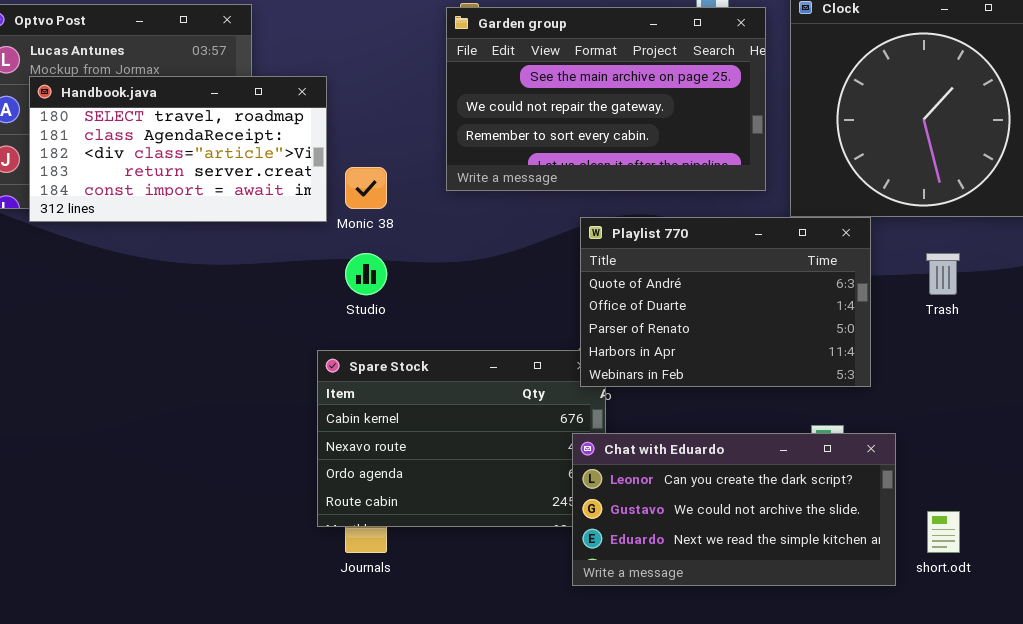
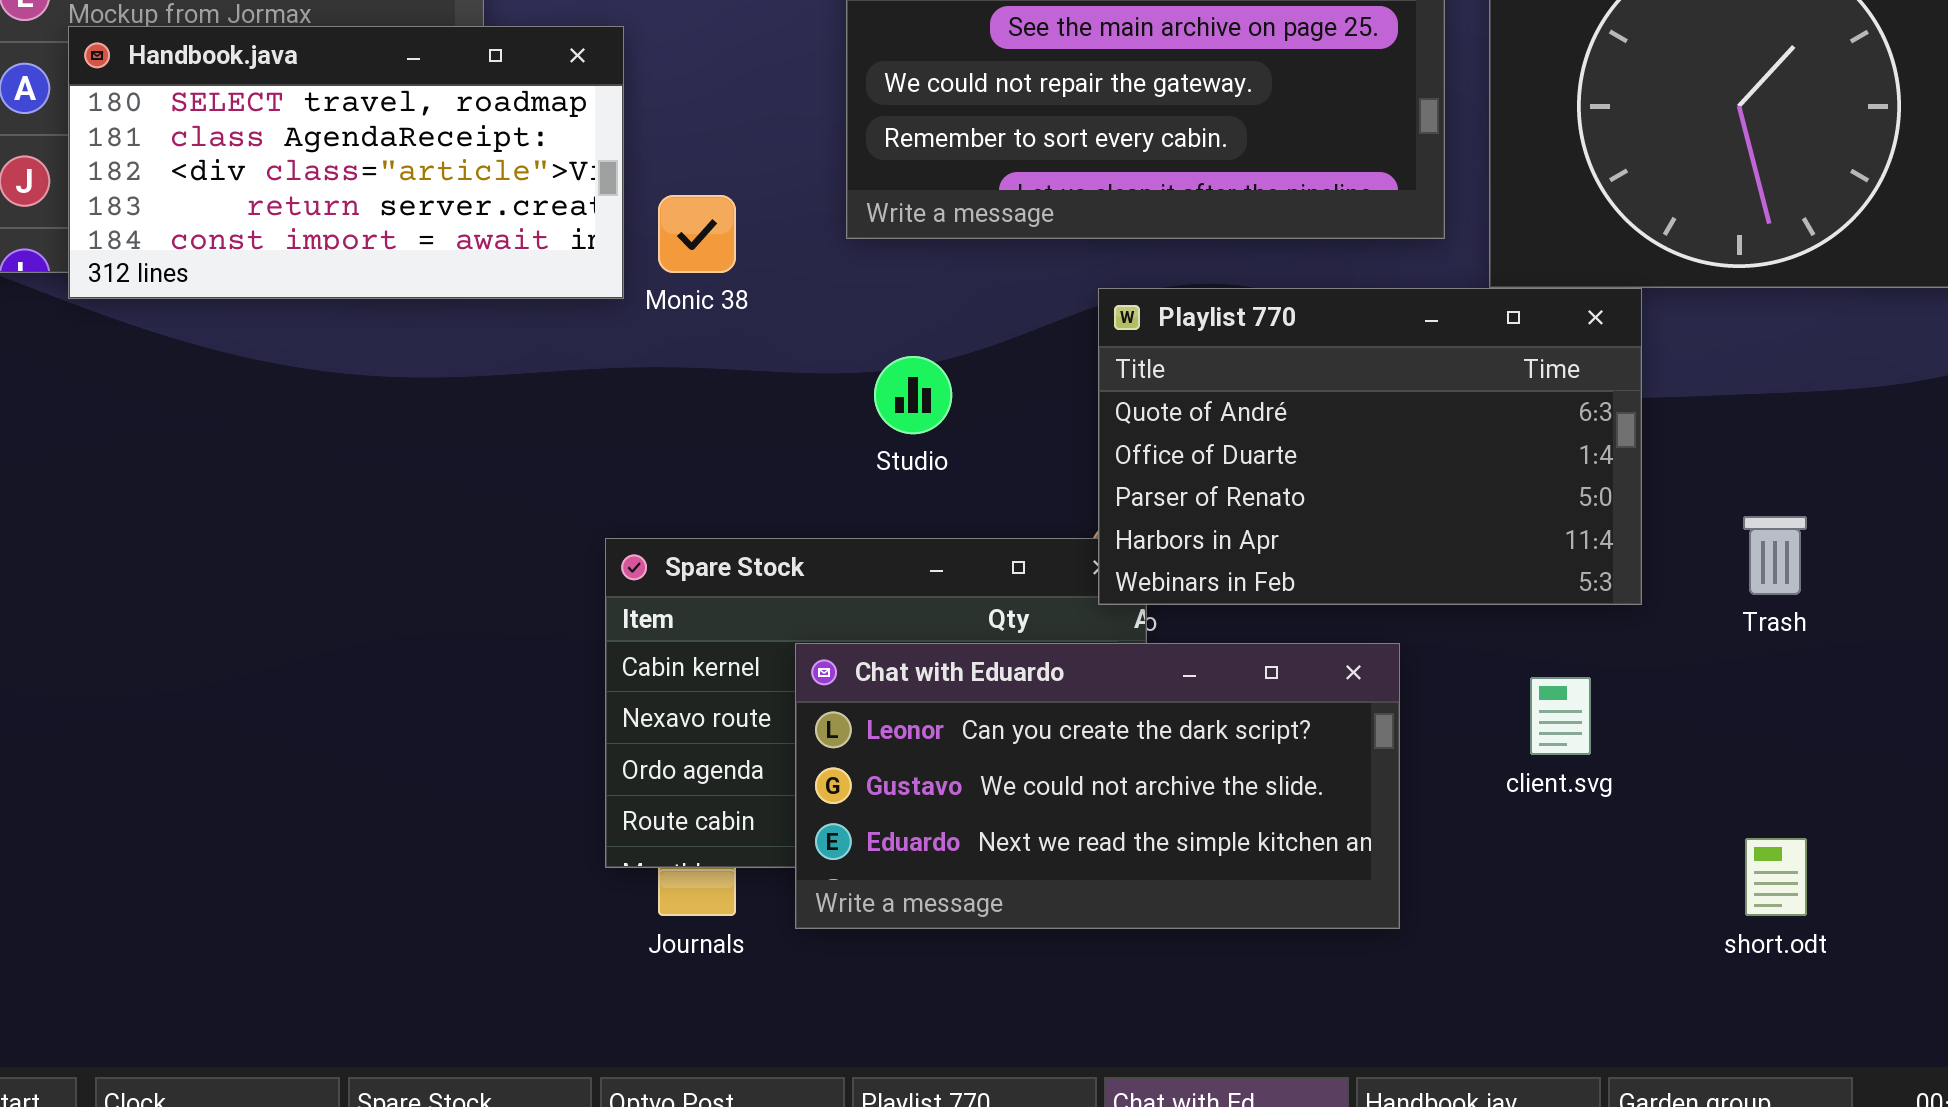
Studio: [345,253,387,295] -> [874,356,952,434], moved
Trash: [926,253,960,295] -> [1743,516,1807,595], moved
Chat with Eduardo: [572,433,896,586] -> [795,643,1400,929], moved

